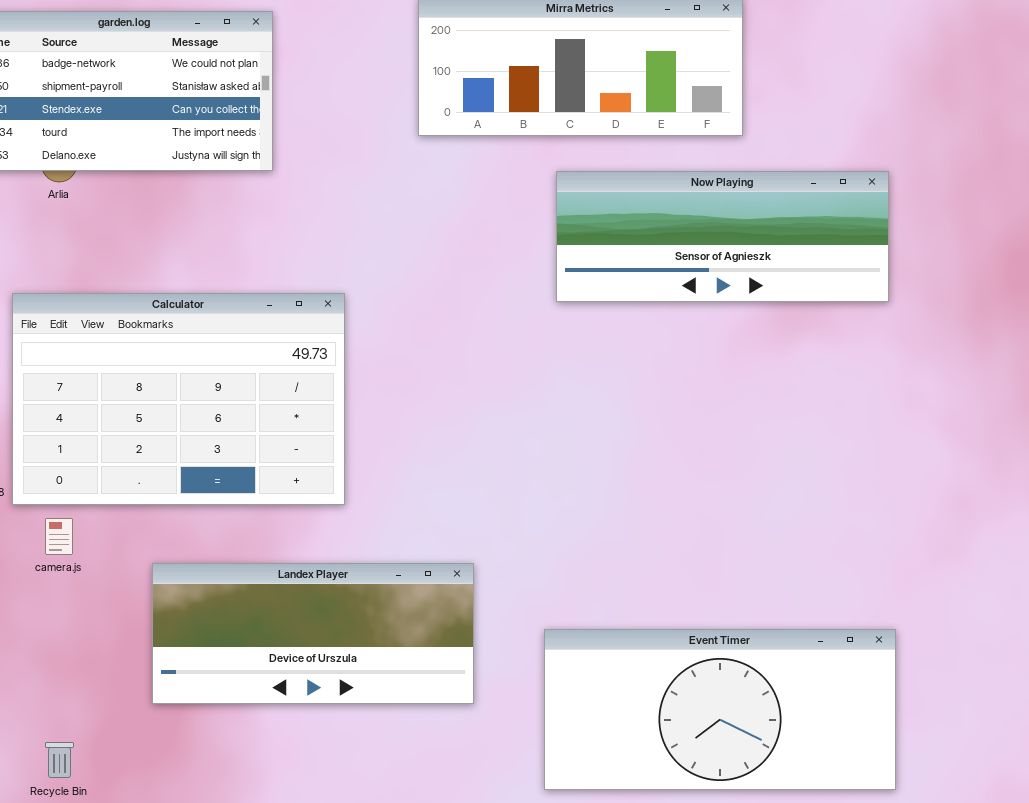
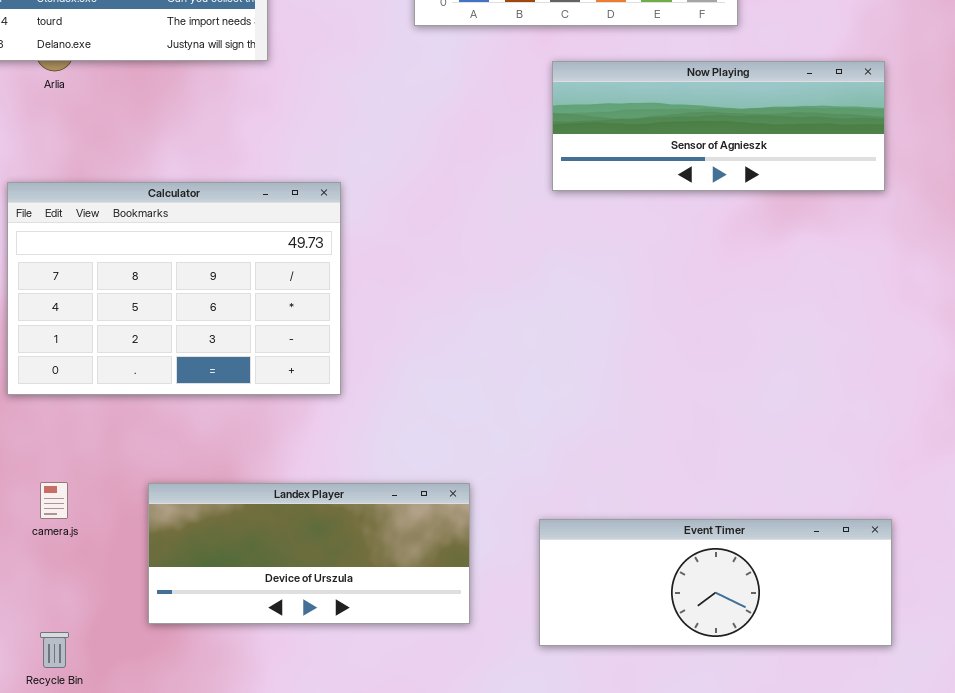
camera.js: [45,518,73,555] -> [40,482,68,519], moved
Landex Player: [152,563,474,704] -> [148,483,470,624], moved
Event Timer: [544,629,896,790] -> [539,519,892,646], resized

